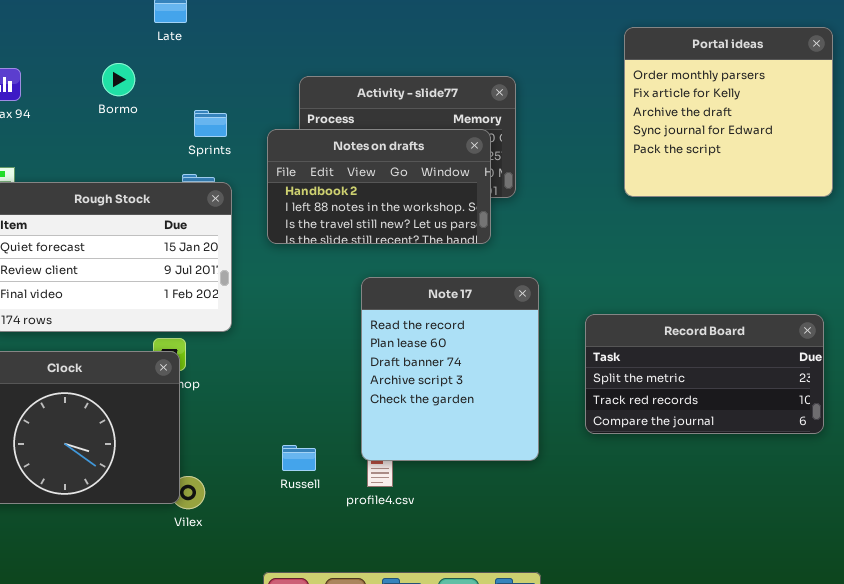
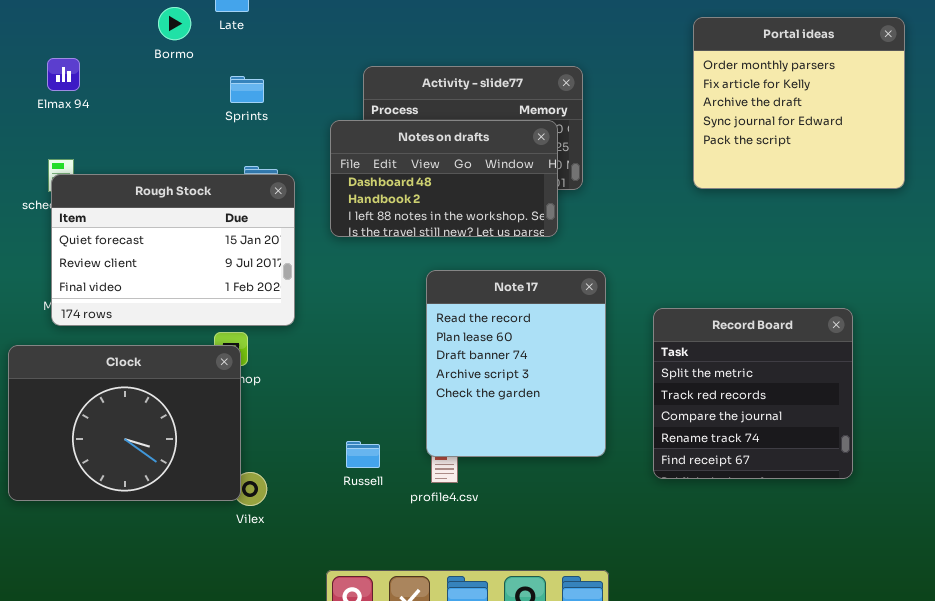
Bormo: [102,63,135,96] -> [158,7,191,40], moved
Sprints: [194,110,227,137] -> [230,76,264,103], moved
Notes on drafts: [267,129,491,244] -> [330,120,558,237], scrolled up 1 row
Record Board: [585,314,824,434] -> [653,308,853,479], resized

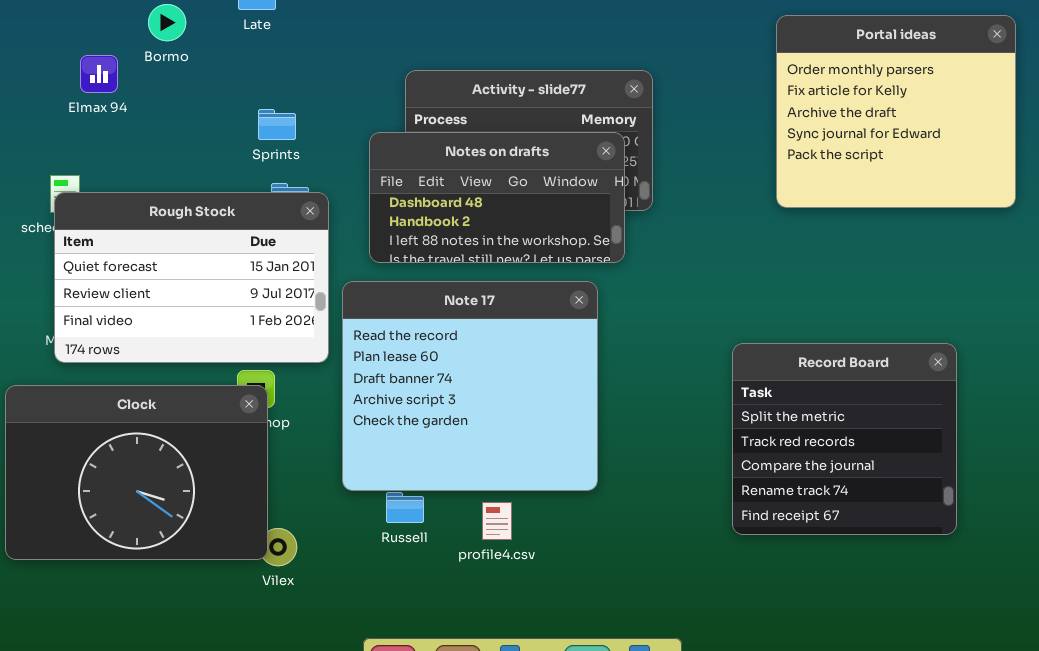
Bormo: [158,7,191,40] -> [148,4,186,41], moved
Elmax 94: [47,58,80,91] -> [80,55,118,93], moved
Sprints: [230,76,264,103] -> [258,109,296,140], moved
Note 17: [426,270,606,457] -> [342,281,598,491], moved, resized

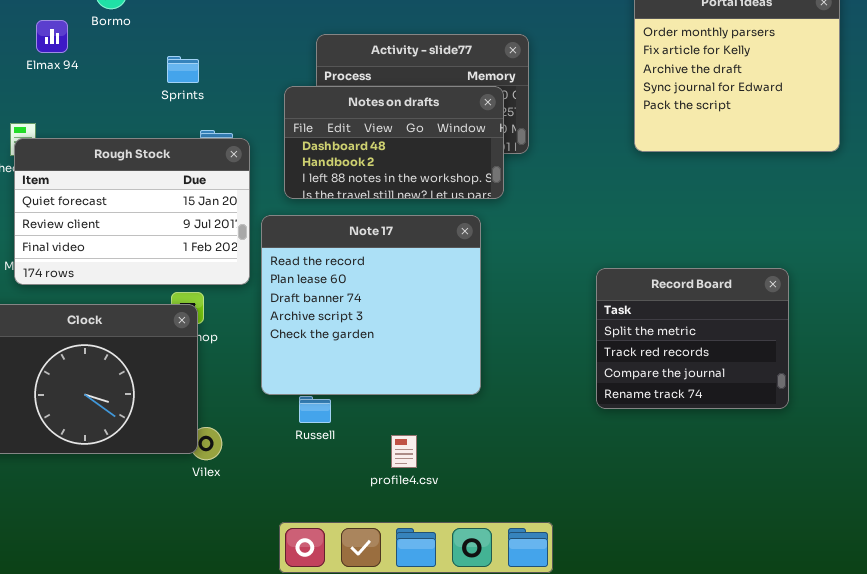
Sprints: [258,109,296,140] -> [167,56,199,83], moved
Record Board: [732,343,957,535] -> [596,268,789,409], resized
profile4.csv: [482,502,512,540] -> [391,435,417,468], moved

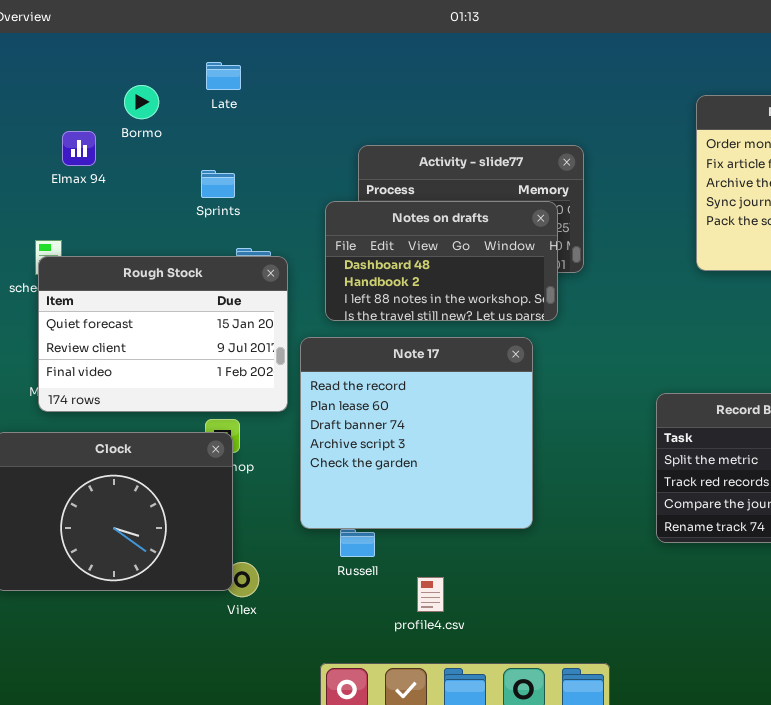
profile4.csv: [391,435,417,468] -> [417,577,444,612], moved

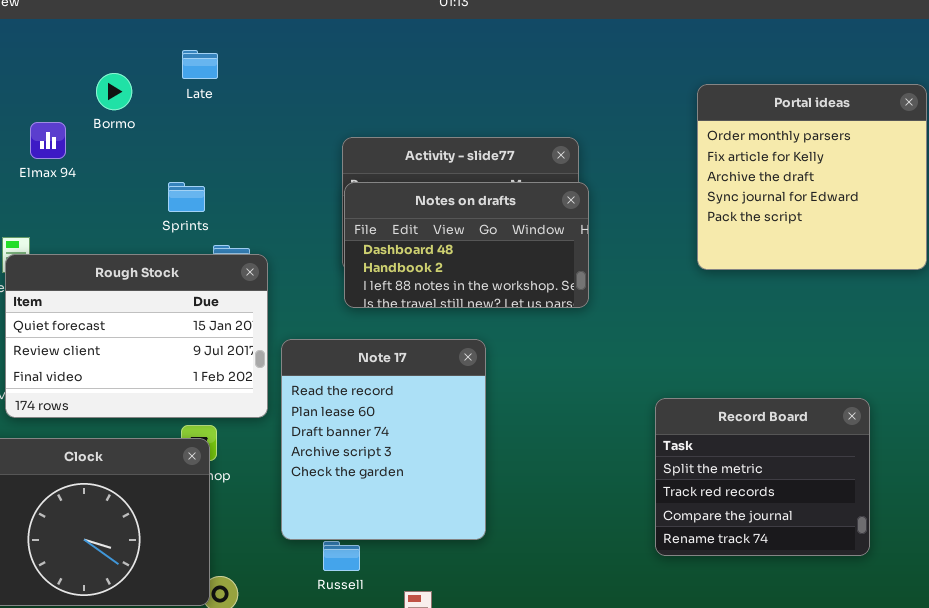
Sprints: [201,170,235,198] -> [168,182,205,212], moved
Notes on drafts: [325,201,558,321] -> [344,182,589,308], moved
Note 17: [300,337,533,529] -> [281,339,486,540], resized

